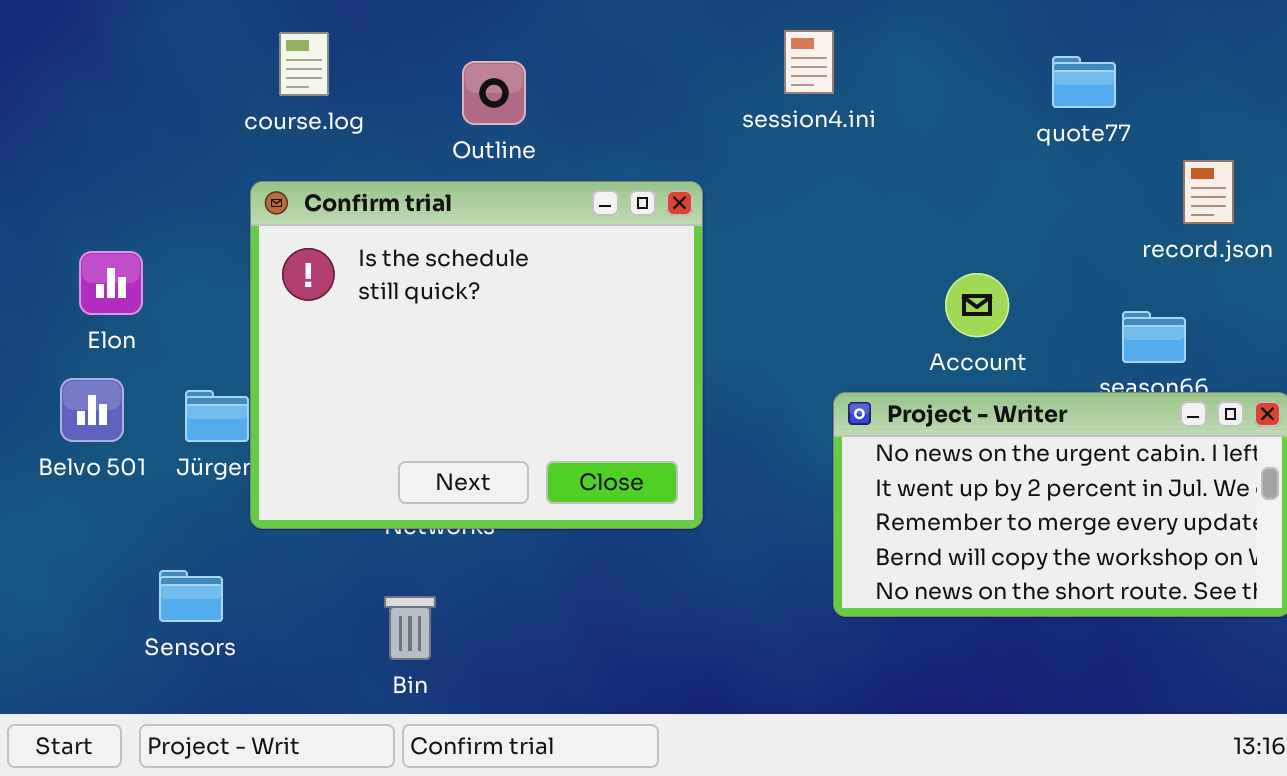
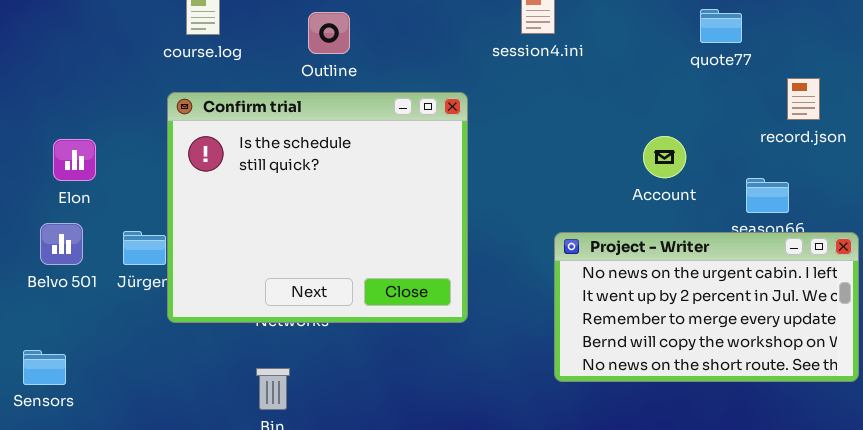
Account: [945,273,1009,337] -> [643,136,686,178], moved
Sensors: [159,570,223,622] -> [23,350,66,385], moved

